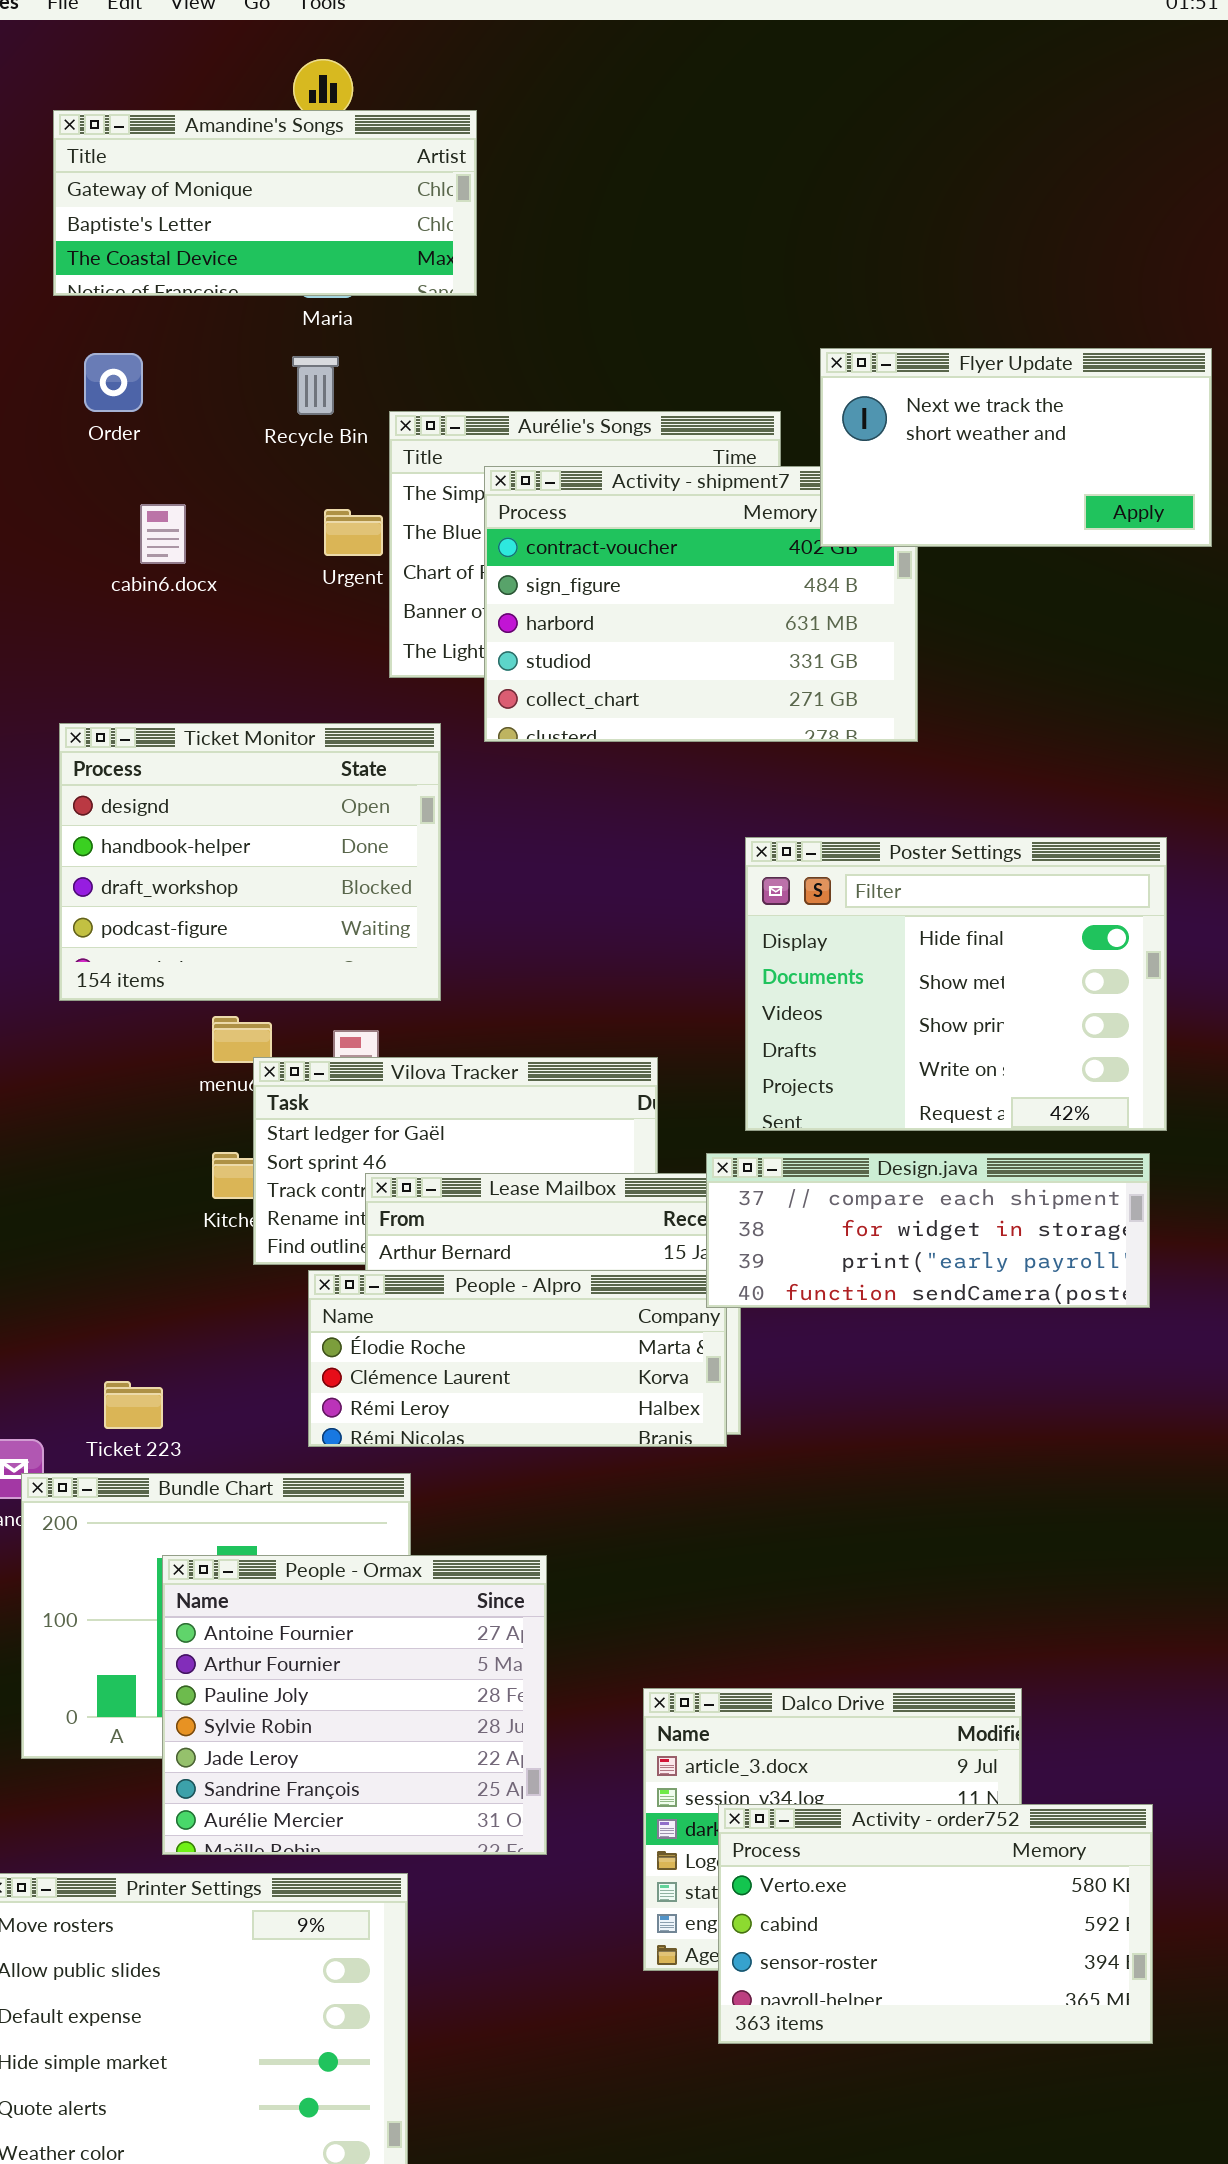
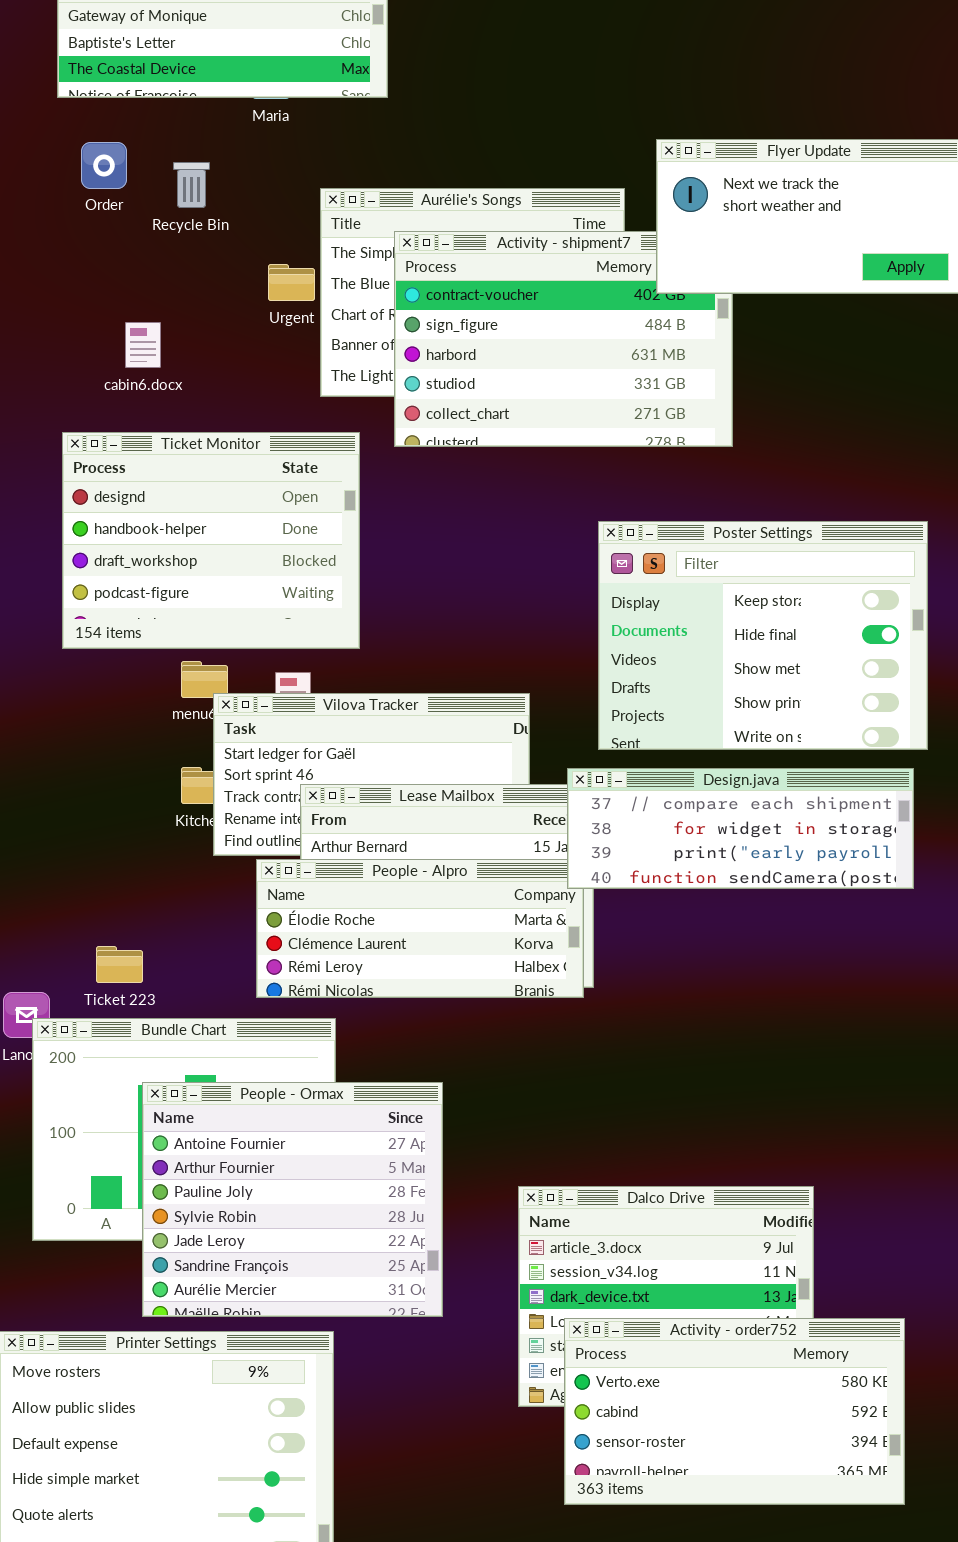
Recycle Bin: [292,356,339,415] -> [173,162,210,208], moved
cabin6.docx: [140,504,186,564] -> [125,322,161,368], moved
Poster Settings: [745,837,1167,1131] -> [598,521,928,750], scrolled up 1 row
Activity - order752: [718,1804,1153,2044] -> [564,1318,905,1505], moved

